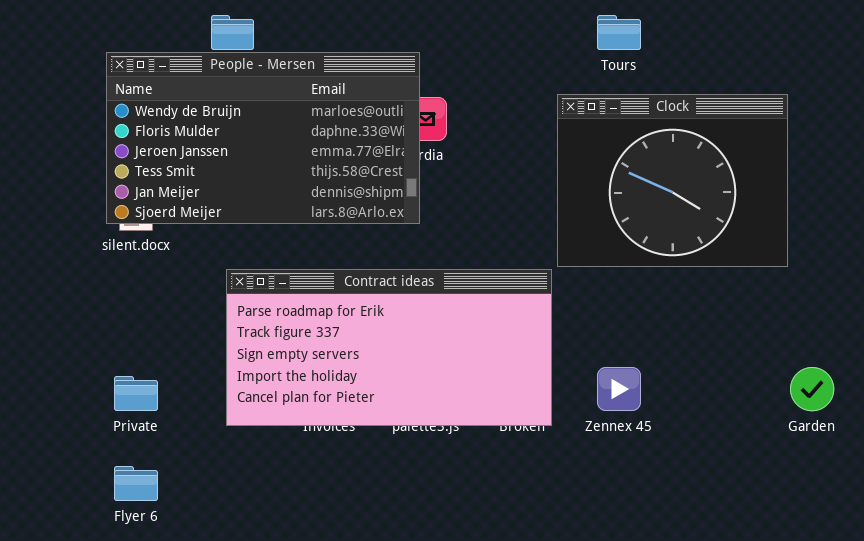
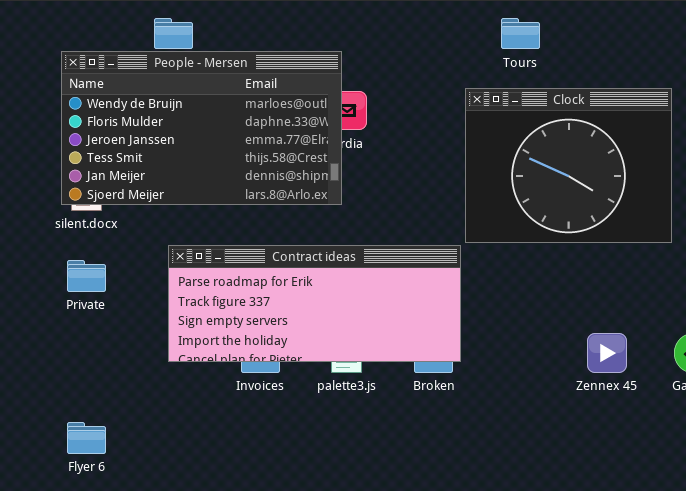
Contract ideas: [226,269,552,426] -> [168,245,461,362], resized
Zennex 45: [597,367,641,411] -> [587,333,627,373], moved
Private: [114,376,158,411] -> [67,260,106,292], moved

